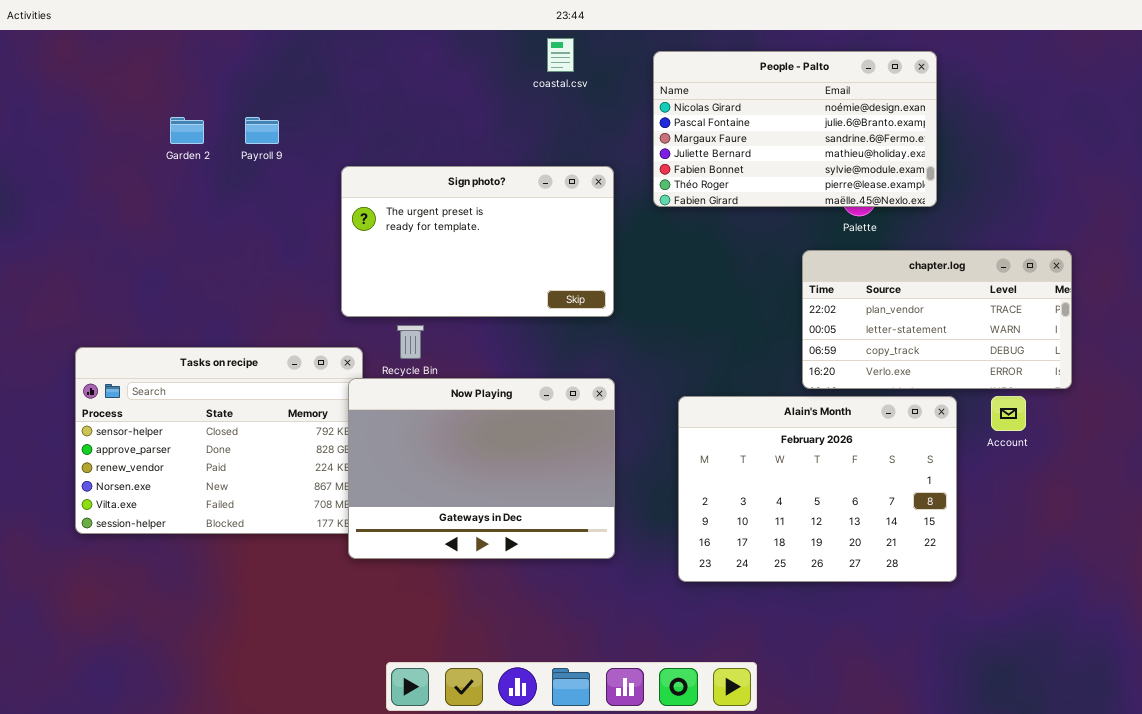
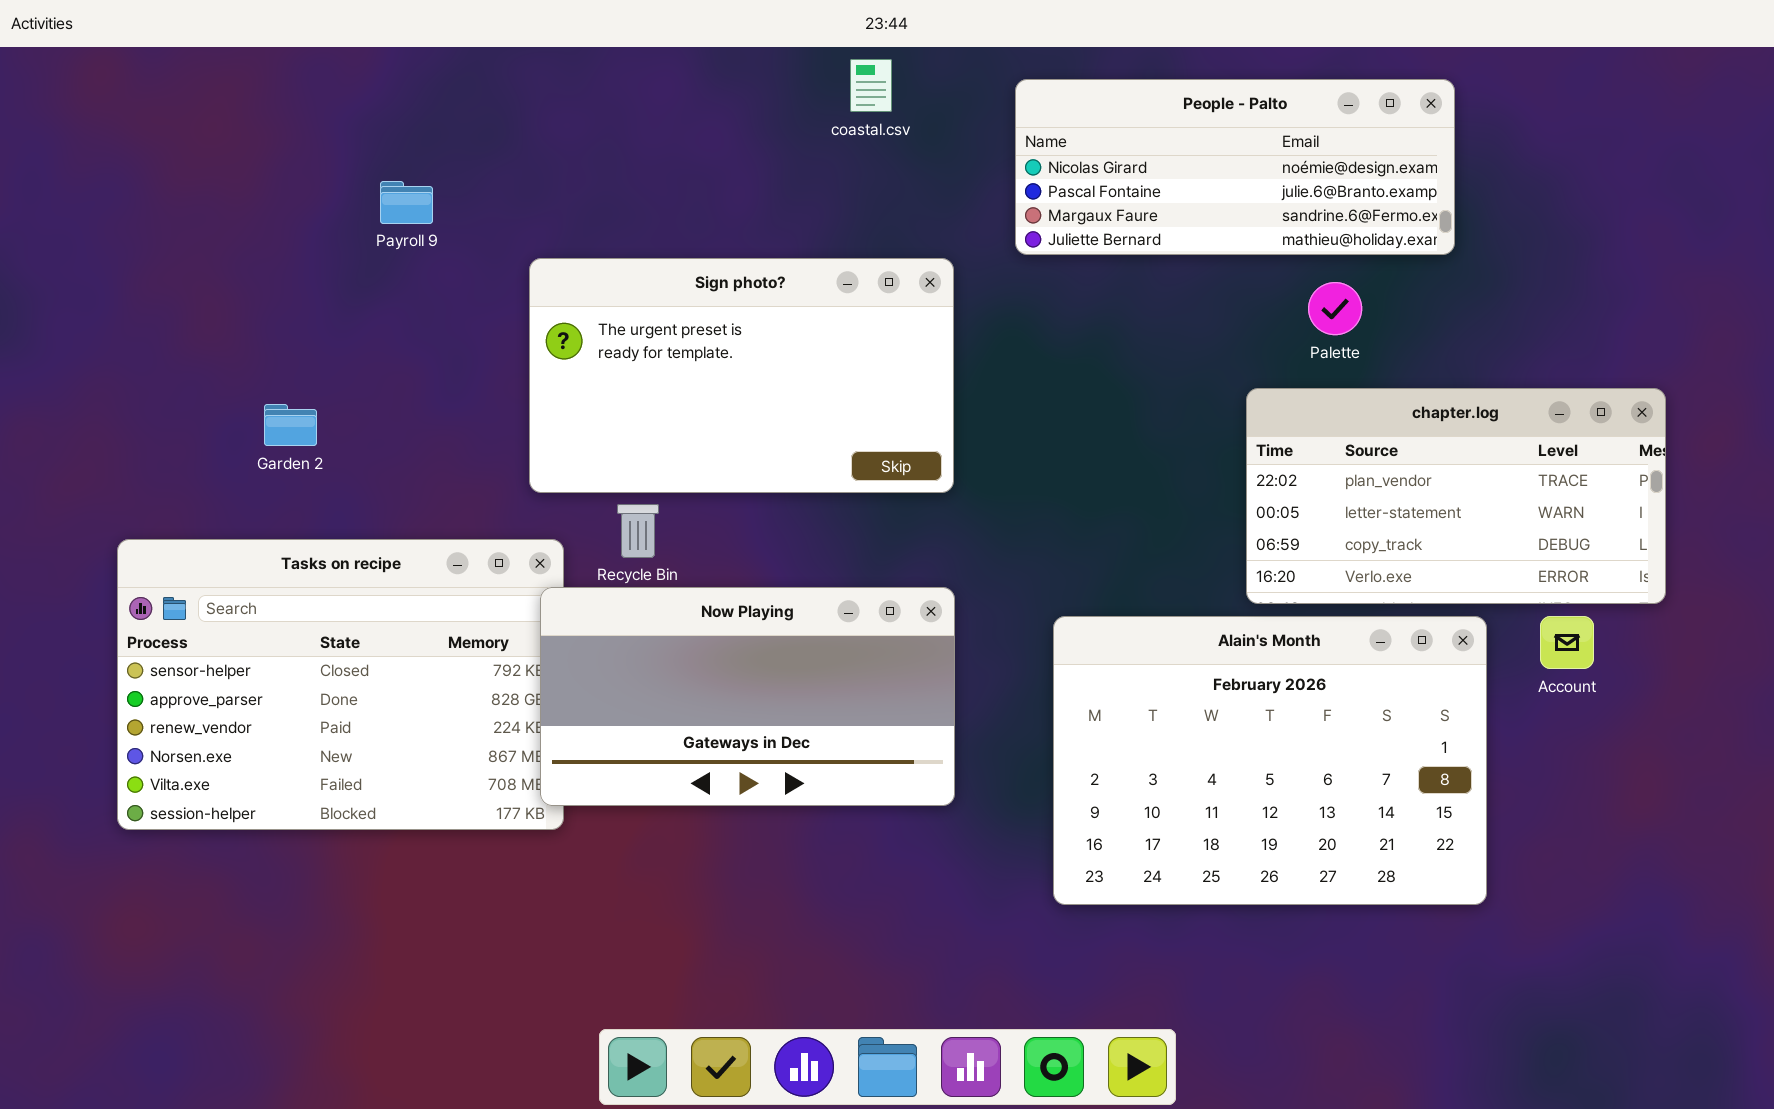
People - Palto: [653,51,937,207] -> [1015,79,1455,255], resized
Garden 2: [170,117,204,144] -> [264,404,317,446], moved
Now Playing: [348,378,615,559] -> [540,587,955,806], resized

